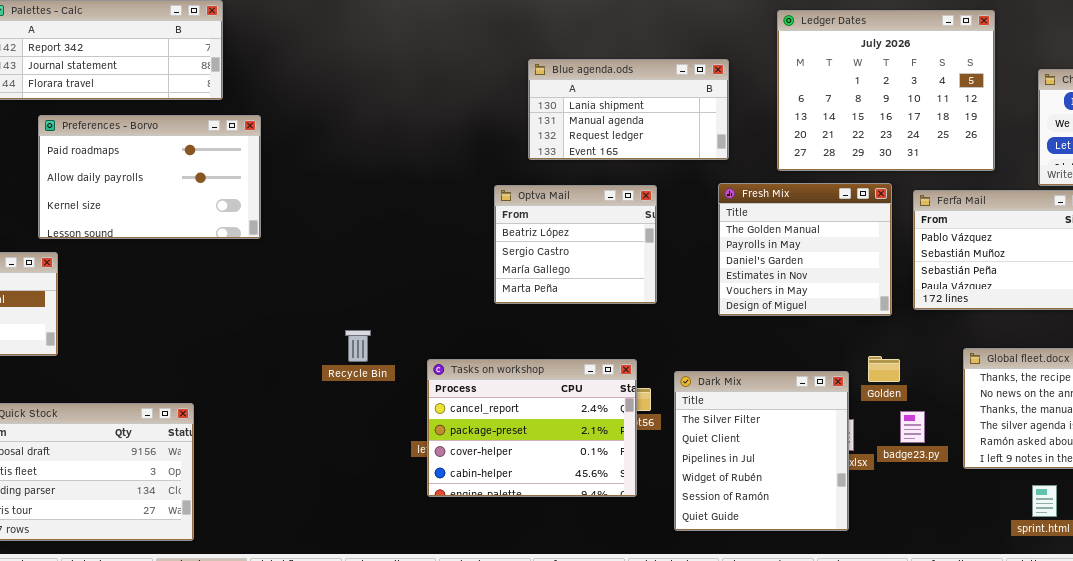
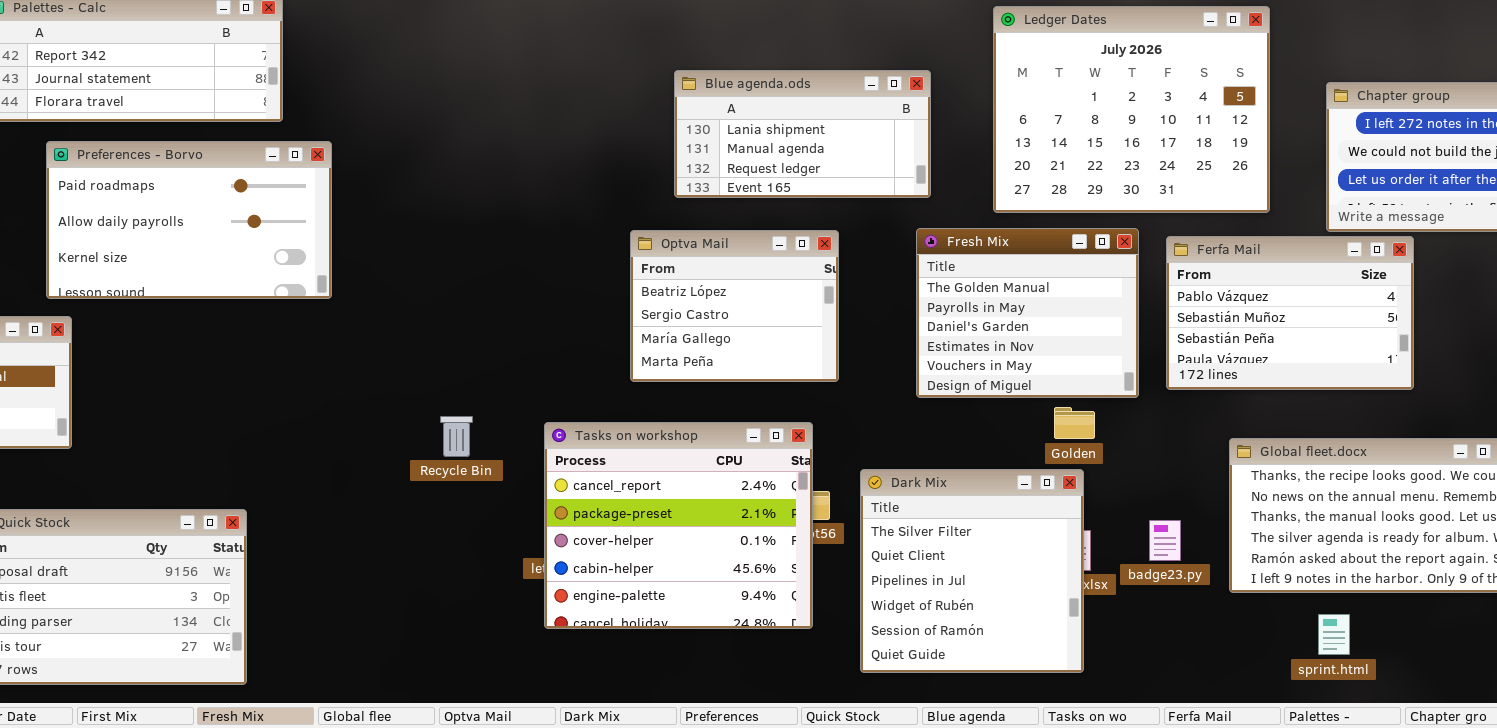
Golden: [868,356,900,382] -> [1054,407,1095,439], moved
Tasks on workshop: [427,359,637,497] -> [544,422,813,629], resized

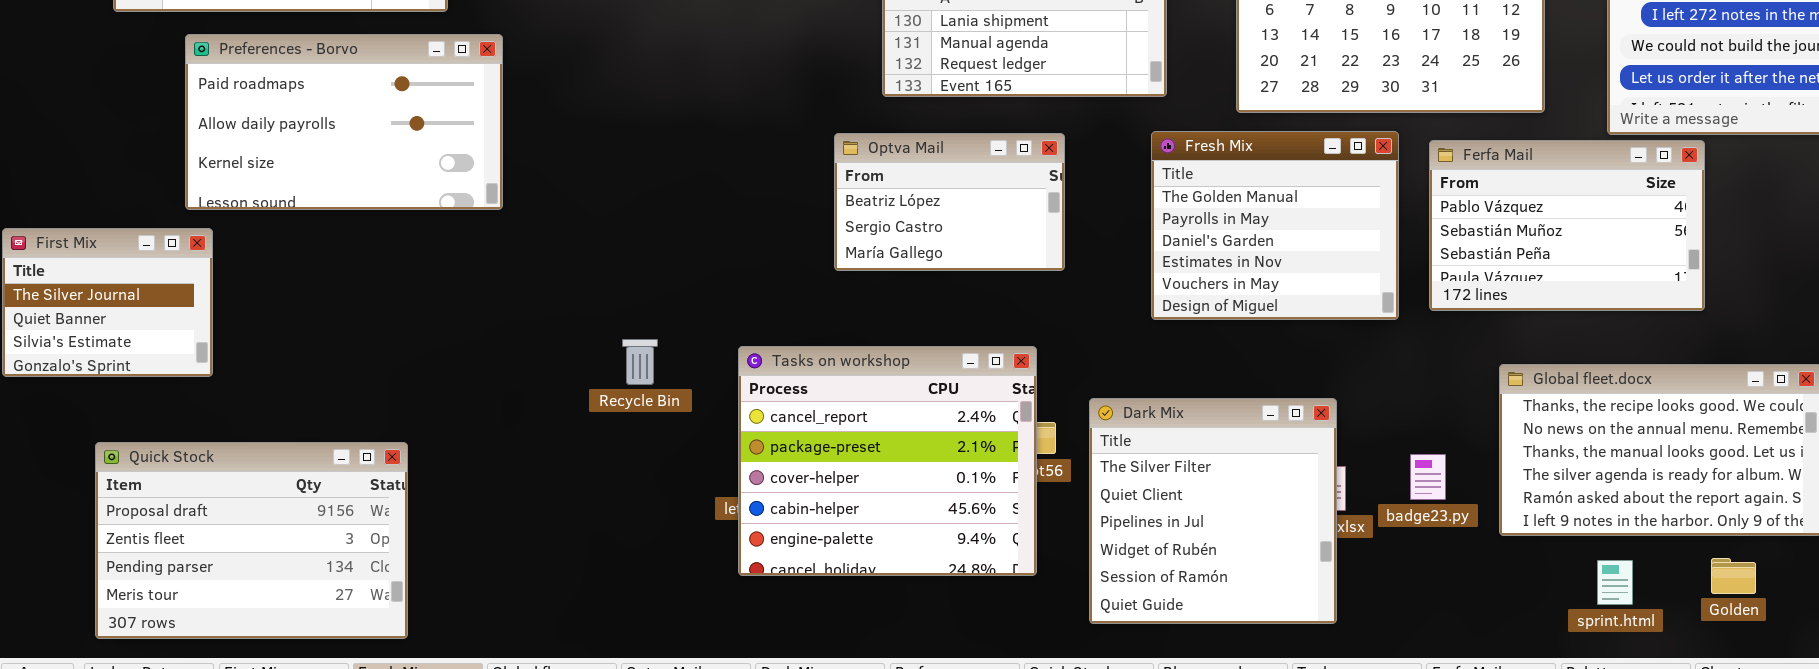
Optva Mail: [630,230,839,382] -> [834,133,1065,271], resized
Golden: [1054,407,1095,439] -> [1711,558,1756,594], moved

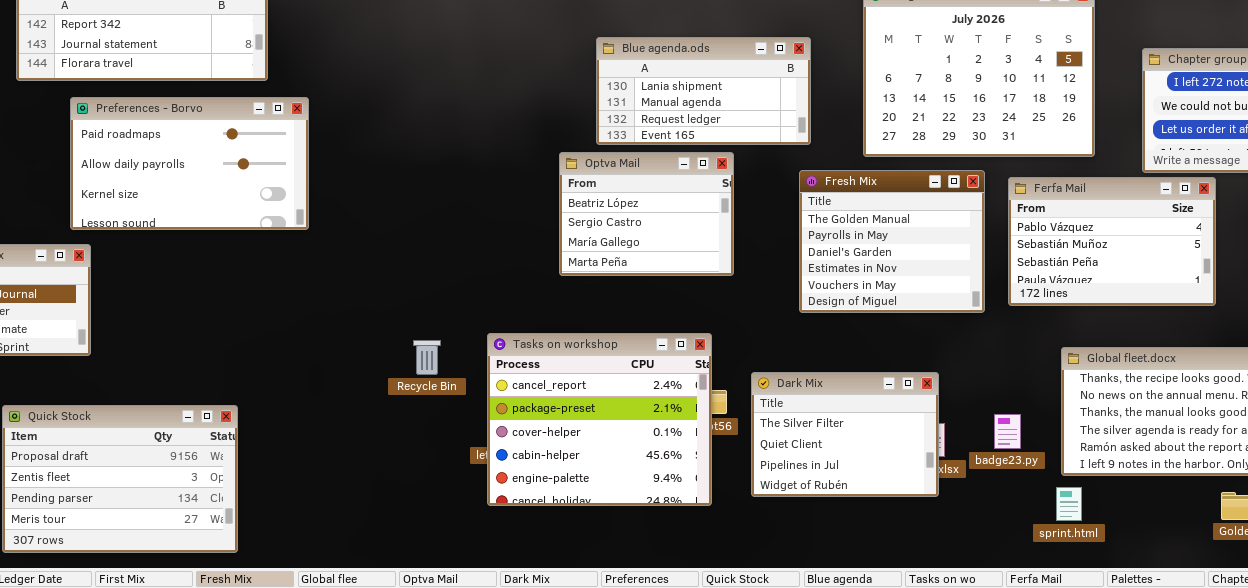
Optva Mail: [834,133,1065,271] -> [559,152,734,276], resized
Recycle Bin: [622,339,658,385] -> [413,340,441,375], moved
Dark Mix: [1089,398,1337,624] -> [751,372,939,497], resized
sprint.html: [1597,560,1633,605] -> [1056,487,1082,521], moved

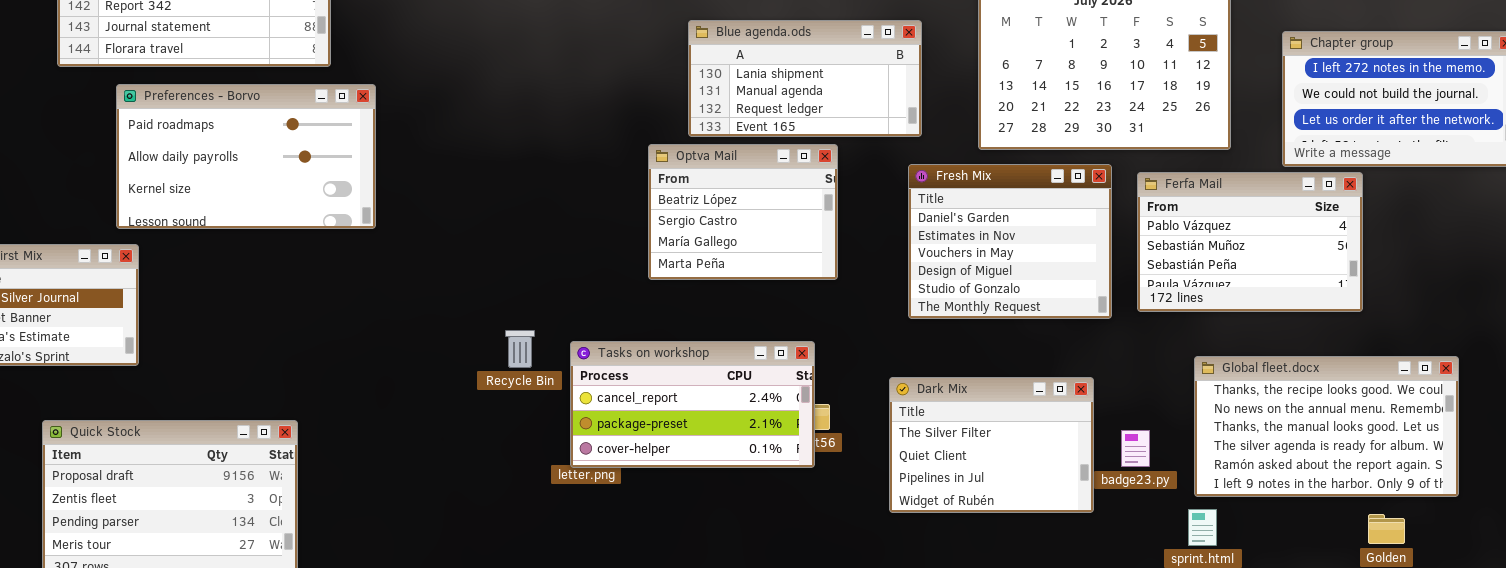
Fresh Mix: [799,170,985,313] -> [908,164,1112,319], scrolled down 2 rows
Tasks on workshop: [487,333,712,506] -> [570,341,815,468], resized
Recycle Bin: [413,340,441,375] -> [505,330,535,368], moved
Dark Mix: [751,372,939,497] -> [889,377,1094,513], moved

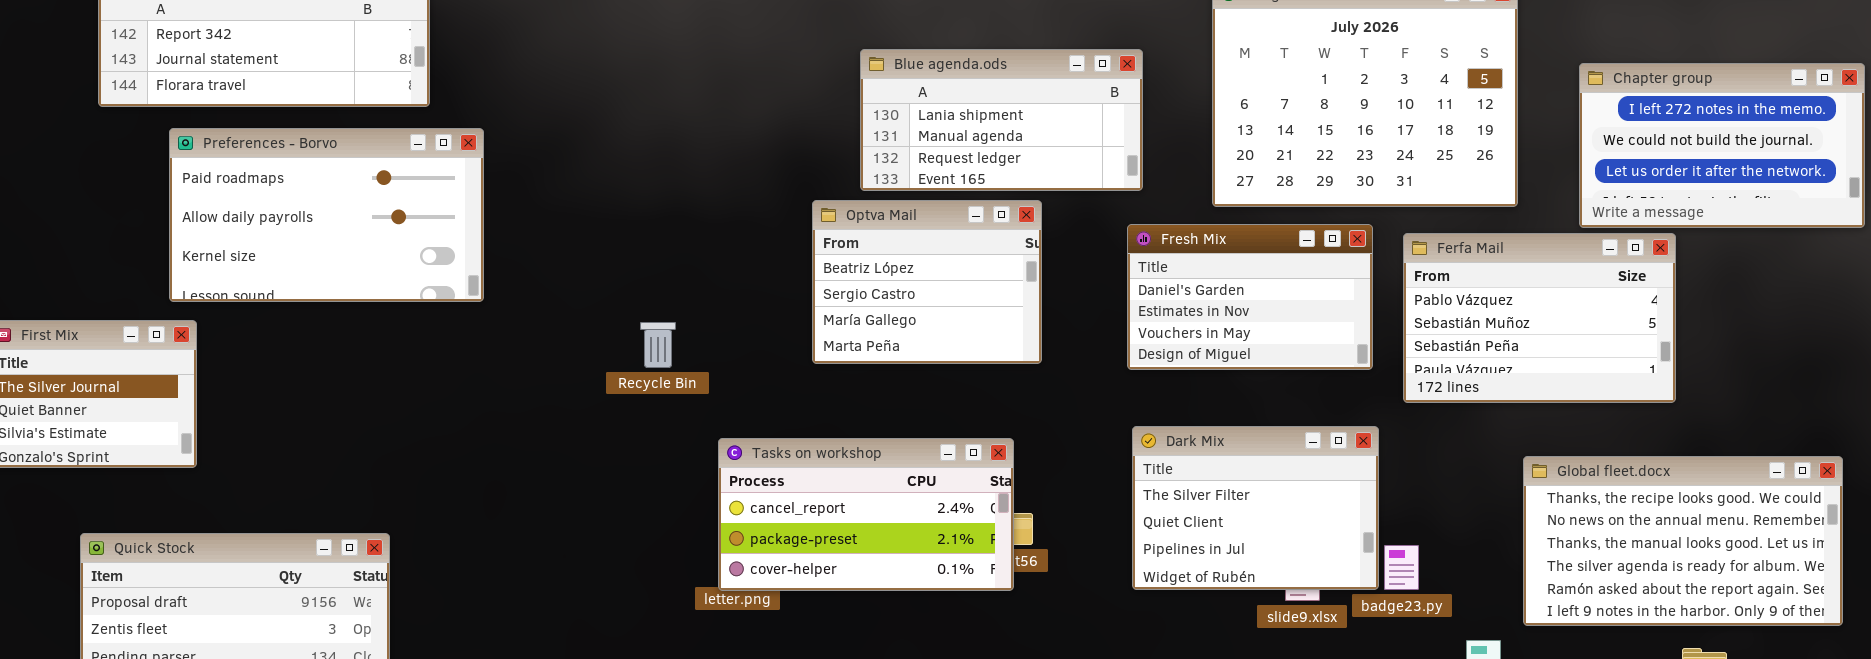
Fresh Mix: [908,164,1112,319] -> [1127,224,1373,370], resized
Recycle Bin: [505,330,535,368] -> [640,322,676,368], moved
Global fleet.docx: [1194,356,1459,497] -> [1523,456,1843,626], moved
Dark Mix: [889,377,1094,513] -> [1132,426,1379,590], moved

